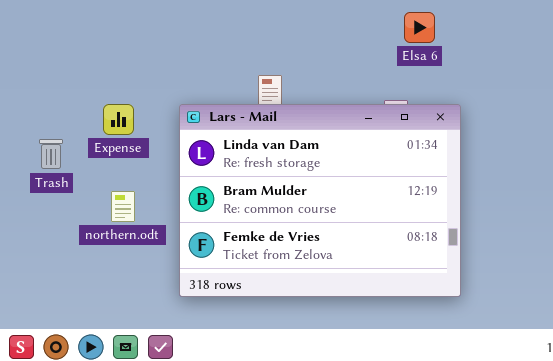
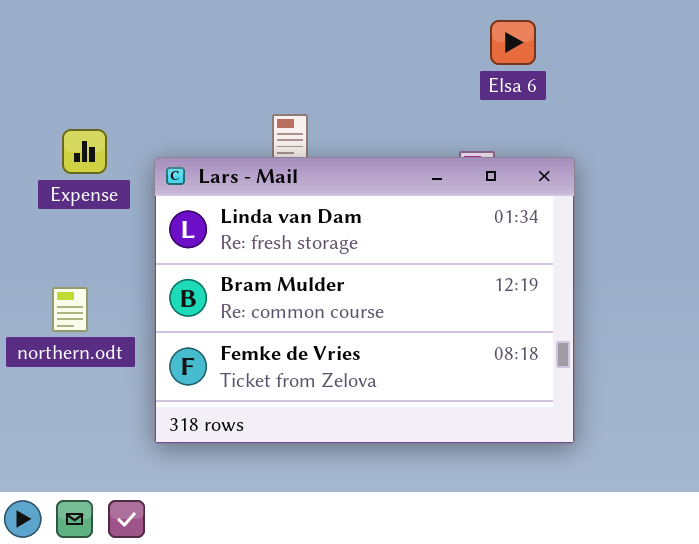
Expense: [103,104,134,135] -> [62,129,107,174], moved

